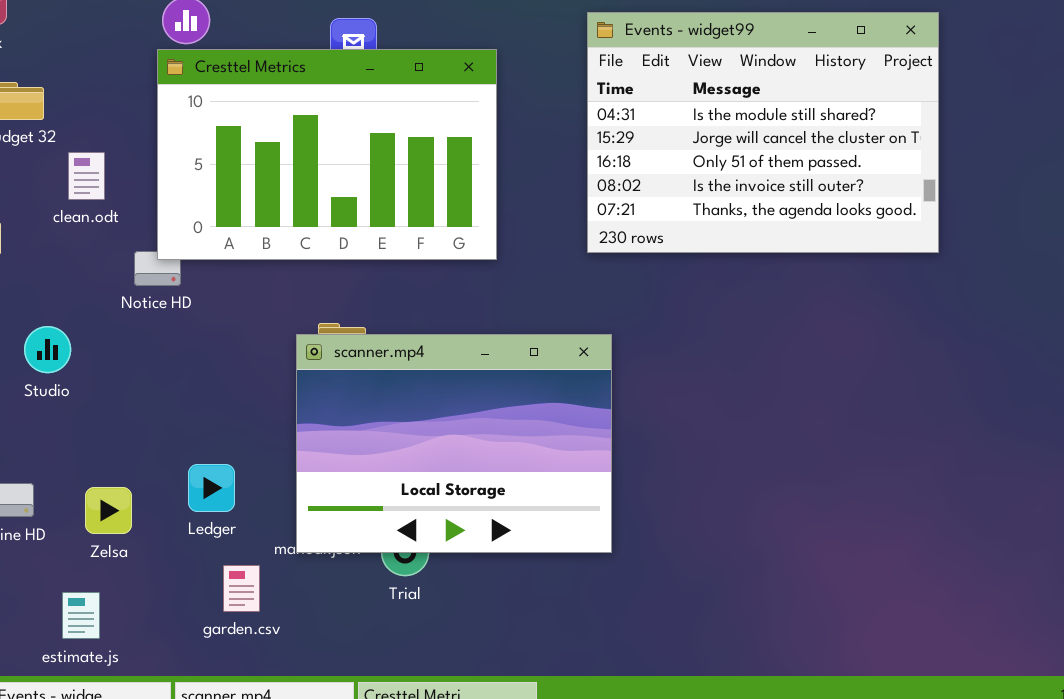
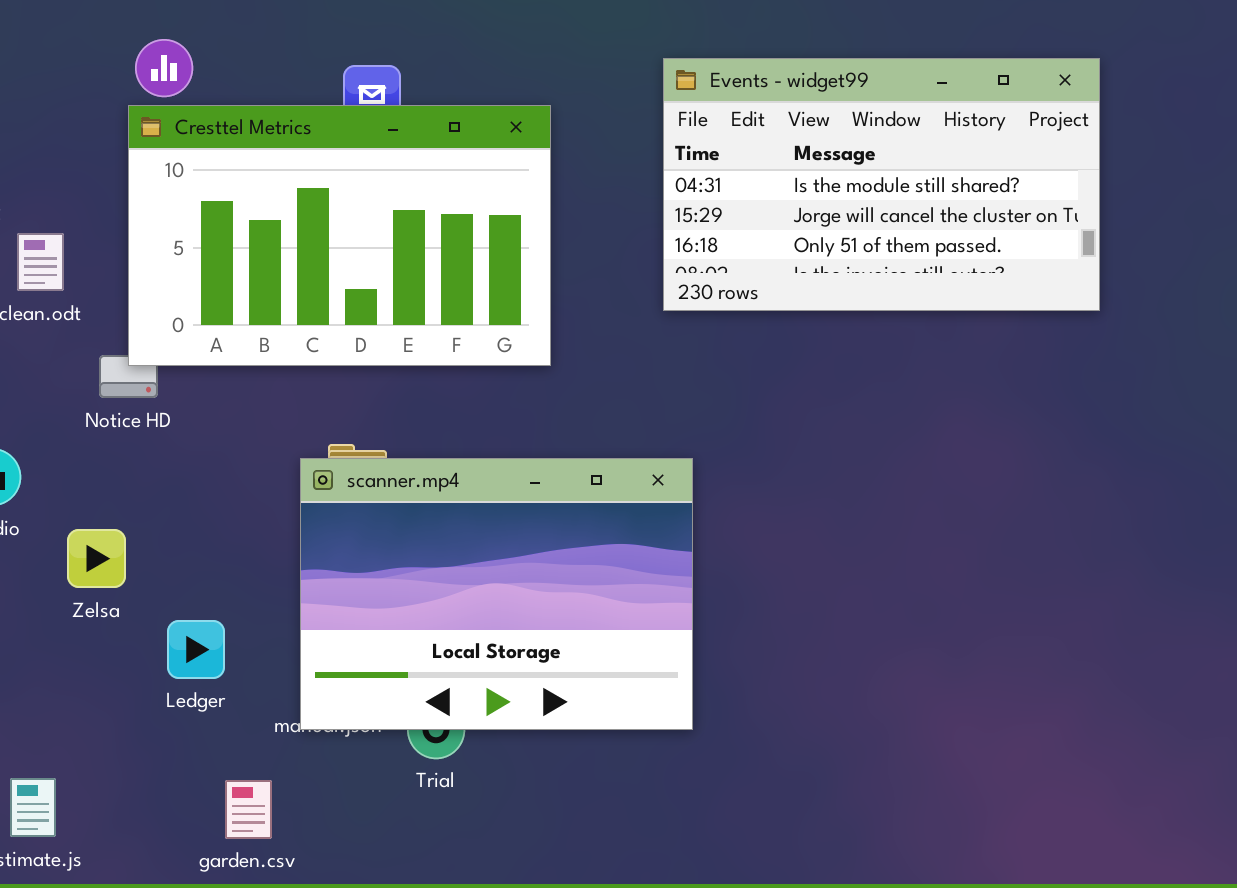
Events - widget99: [587,12,939,253] -> [663,58,1100,311], resized
Zelsa: [85,487,132,534] -> [67,529,126,588], moved
garden.csv: [223,565,260,612] -> [225,780,272,839], moved

